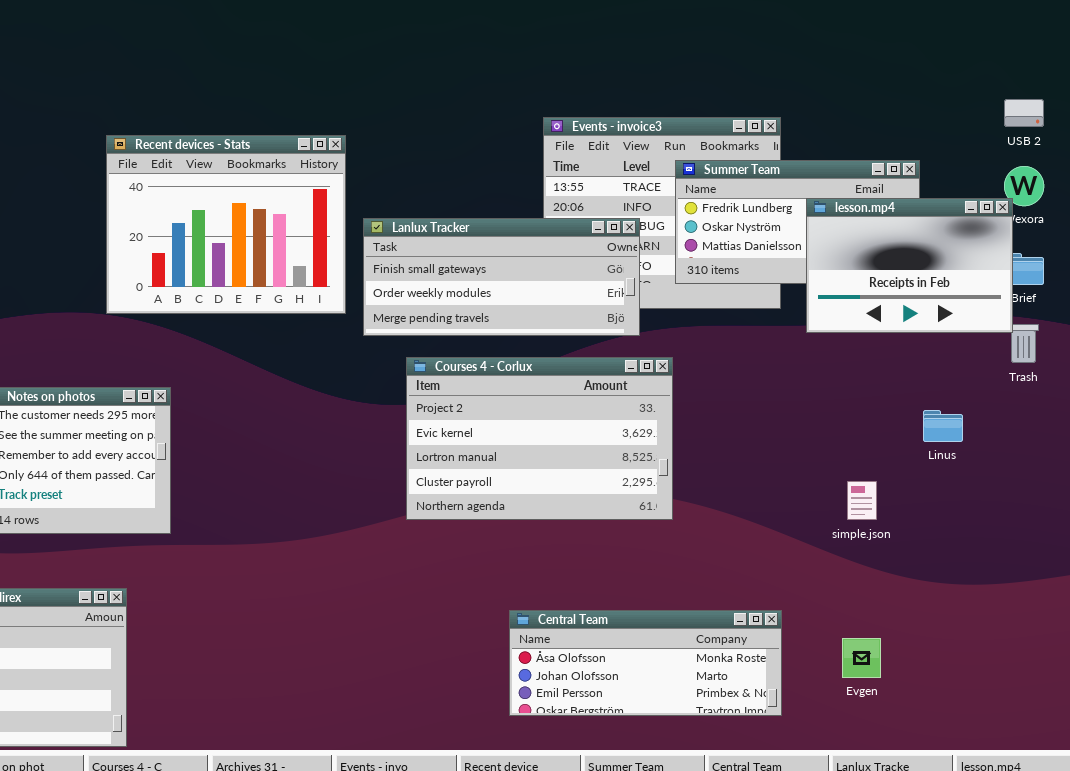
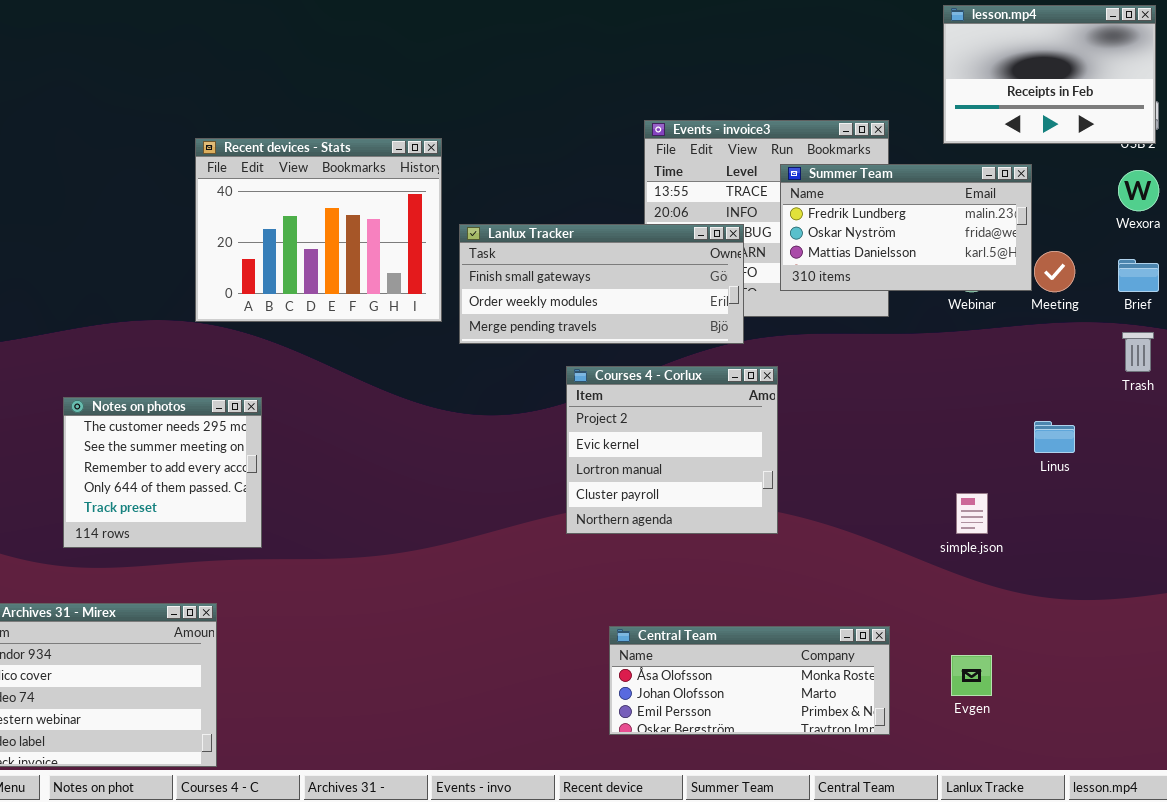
lesson.mp4: [806,198,1013,333] -> [943,5,1156,144], moved
Courses 4 - Corlux: [406,357,673,520] -> [566,366,778,534], resized

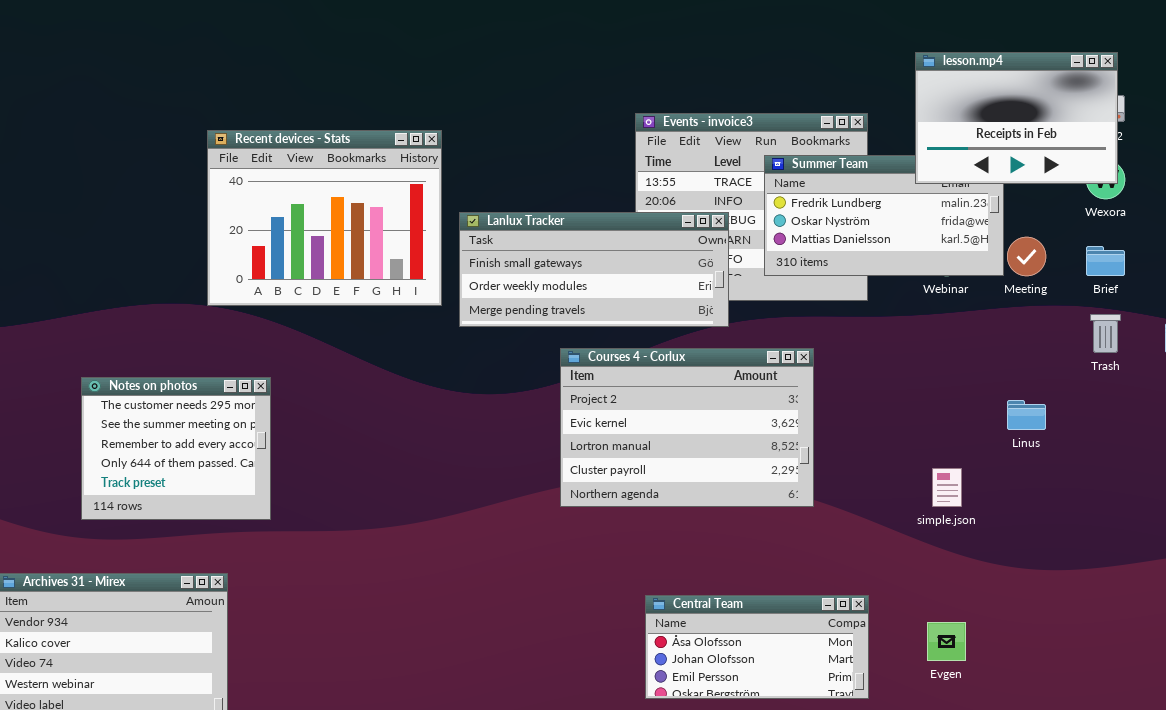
lesson.mp4: [943,5,1156,144] -> [915,52,1118,184], moved
Courses 4 - Corlux: [566,366,778,534] -> [560,348,814,507], resized
Central Team: [609,626,890,735] -> [645,595,869,699], resized

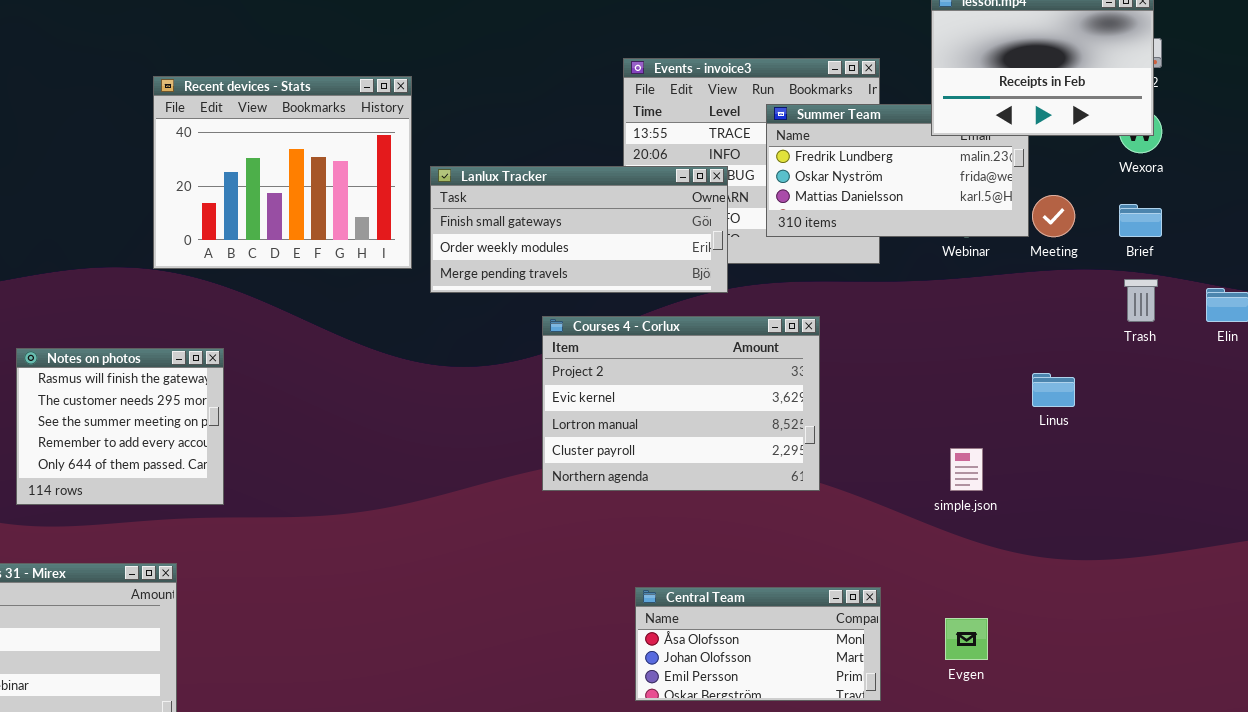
Notes on photos: [81,377,271,520] -> [16,348,224,505], scrolled up 1 row

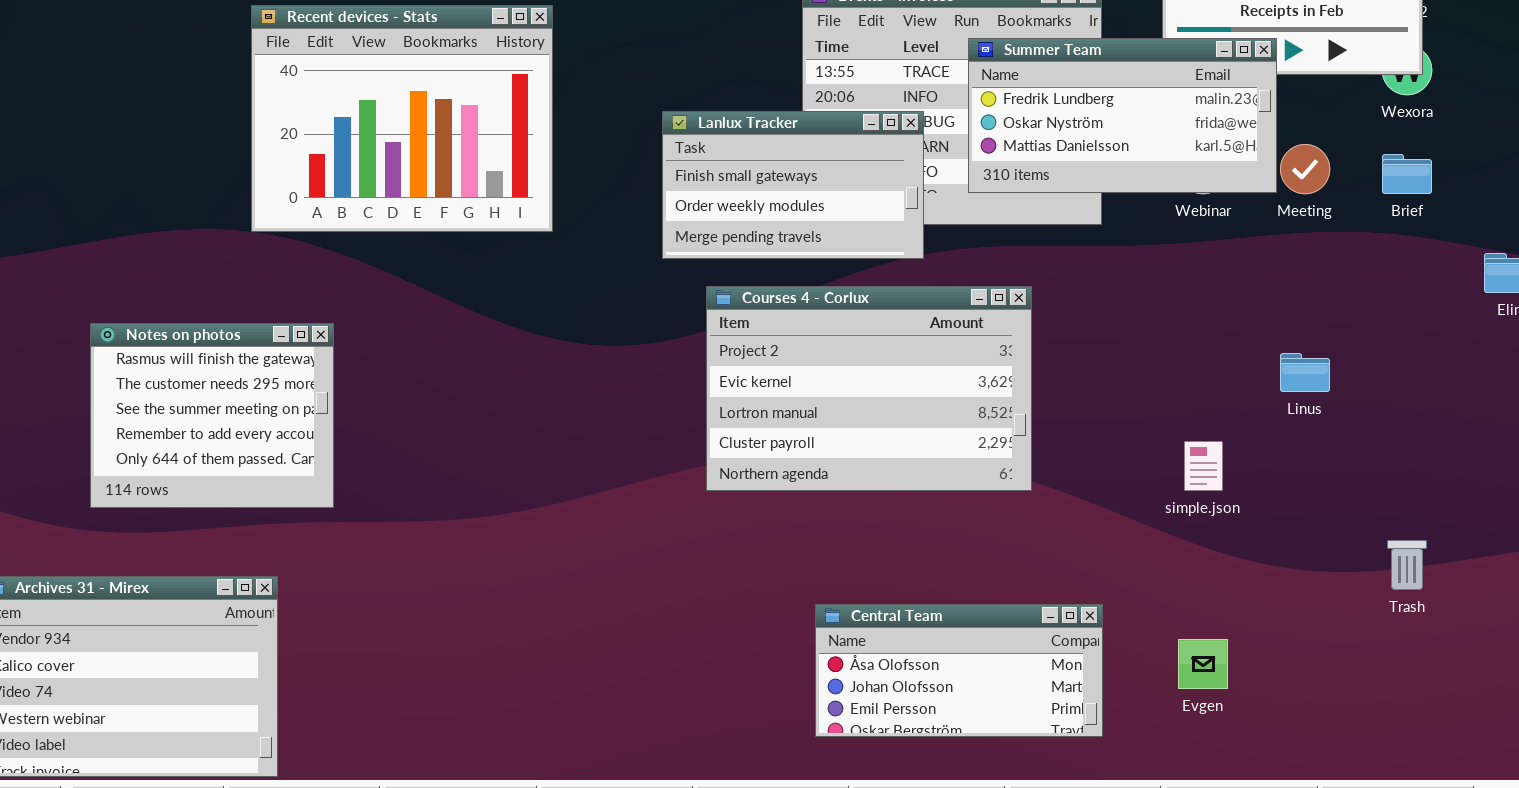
Summer Team: [766,104,1029,237] -> [968,38,1277,193], raised
Lanlux Tracker: [430,166,728,293] -> [662,111,924,259], resized
Trash: [1124,279,1158,322] -> [1387,540,1427,590], moved

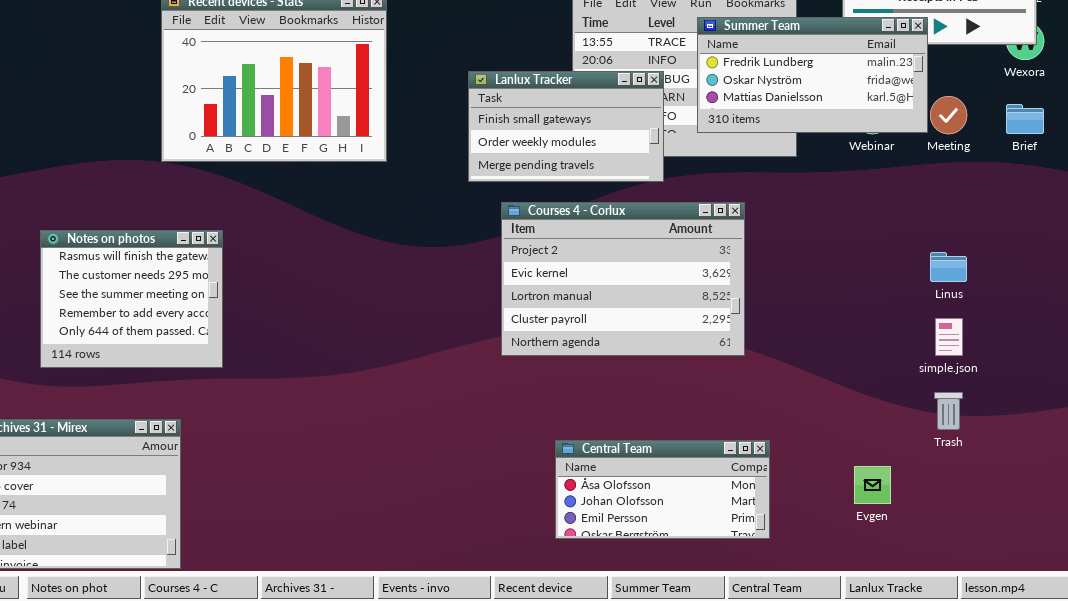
simple.json: [1184,441,1223,491] -> [935,318,963,356], moved
Trash: [1387,540,1427,590] -> [934,392,963,430], moved
Central Team: [815,604,1103,737] -> [555,440,770,539], moved

